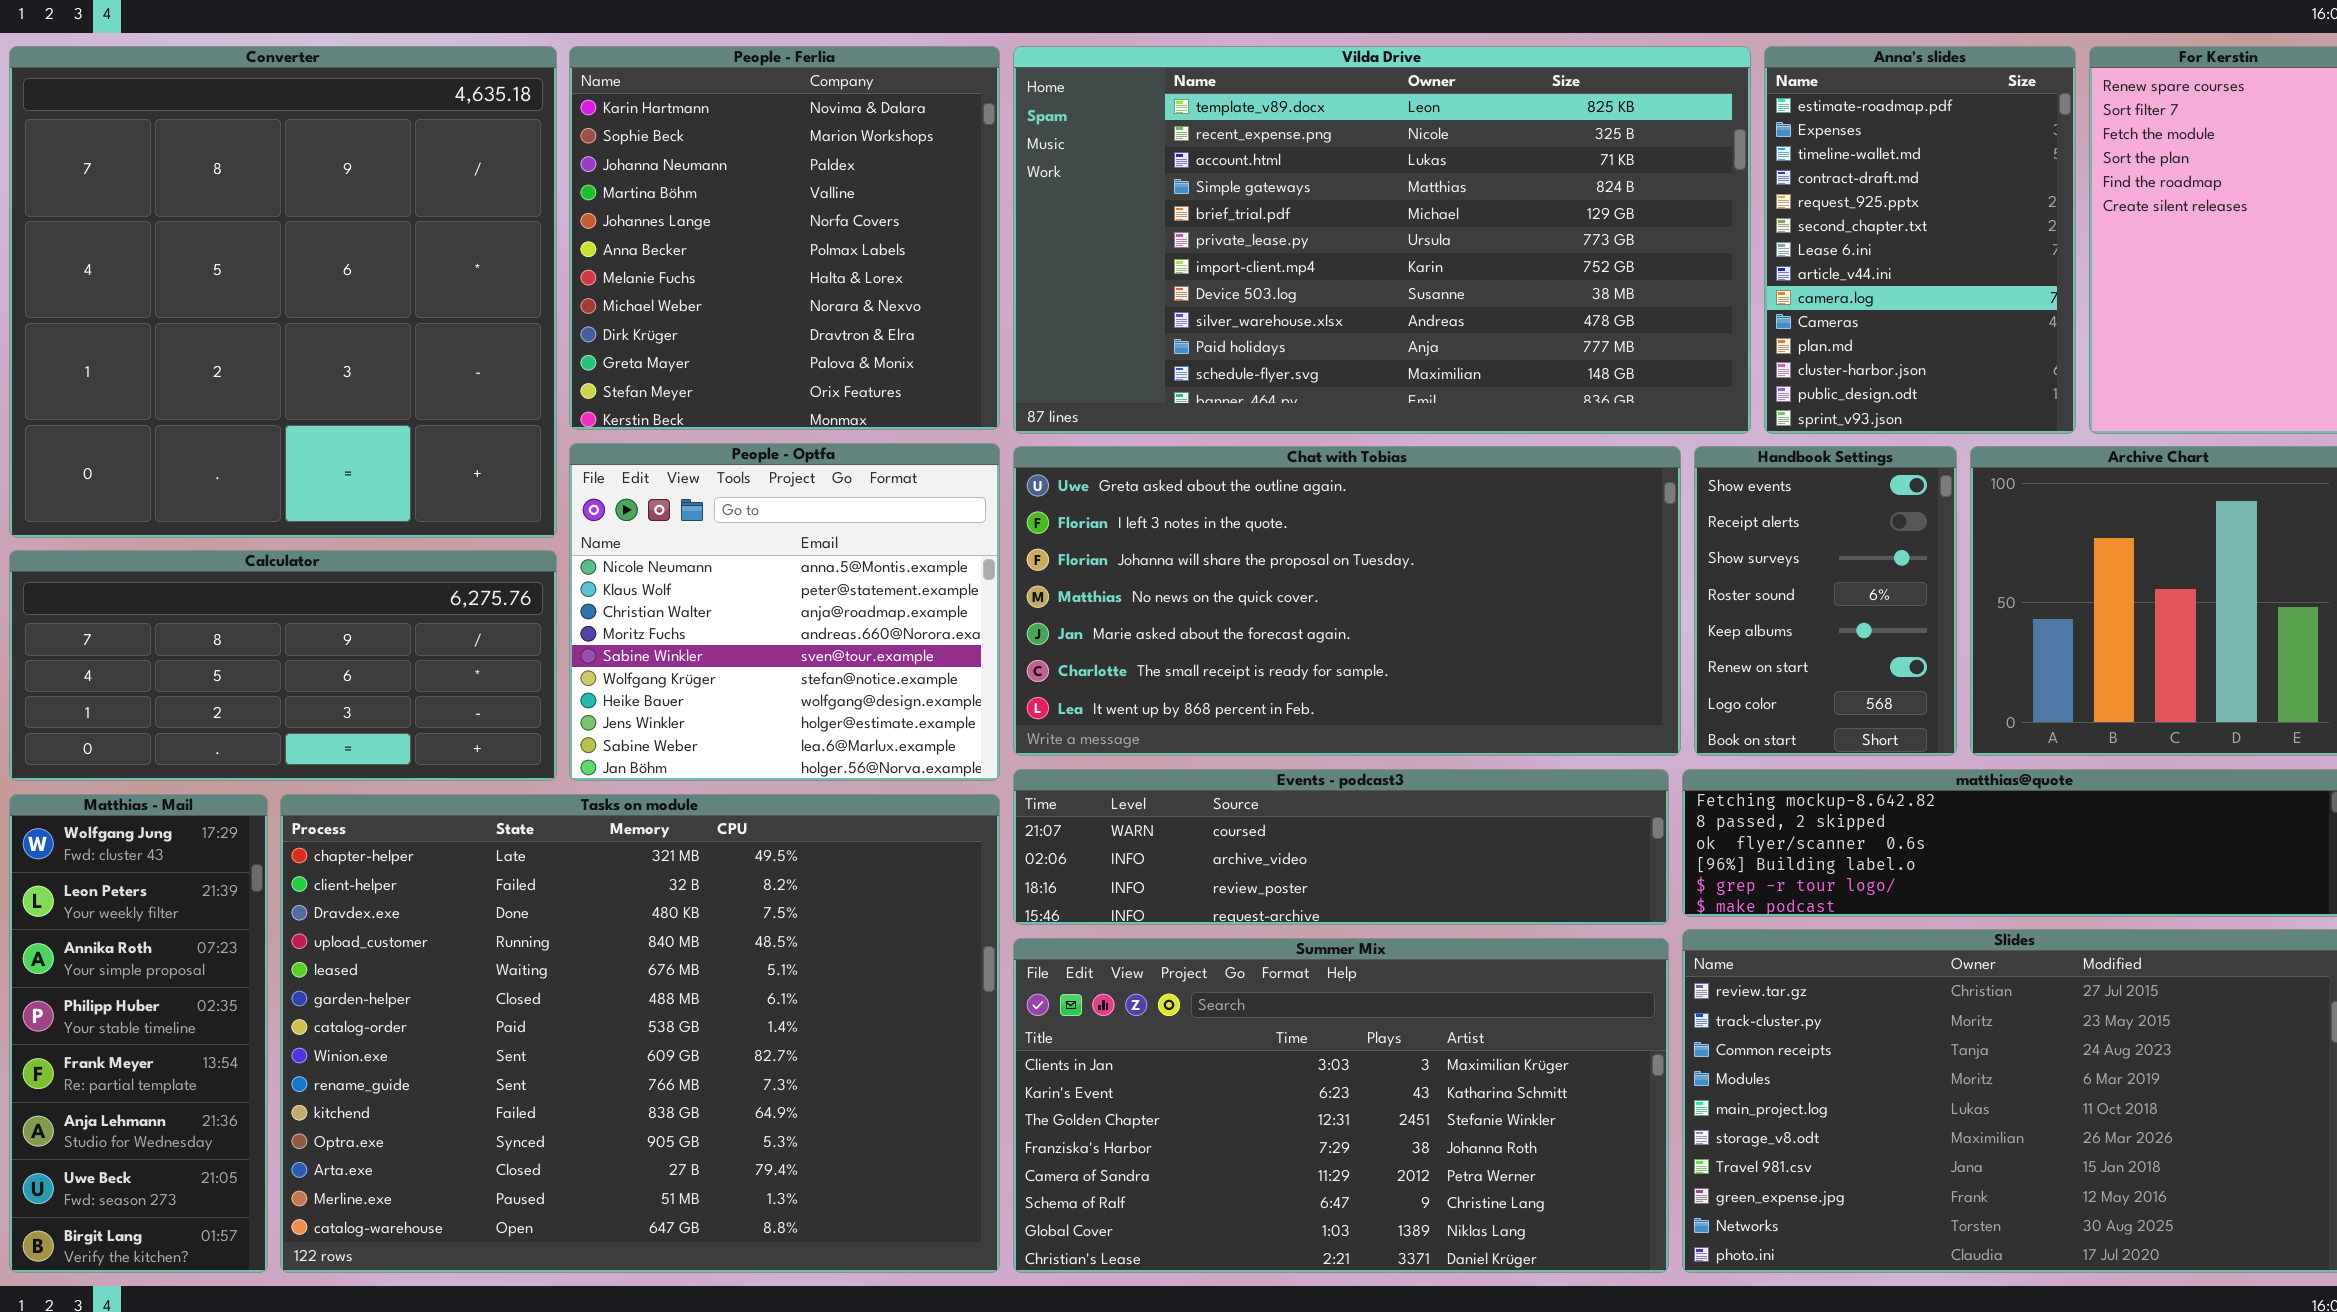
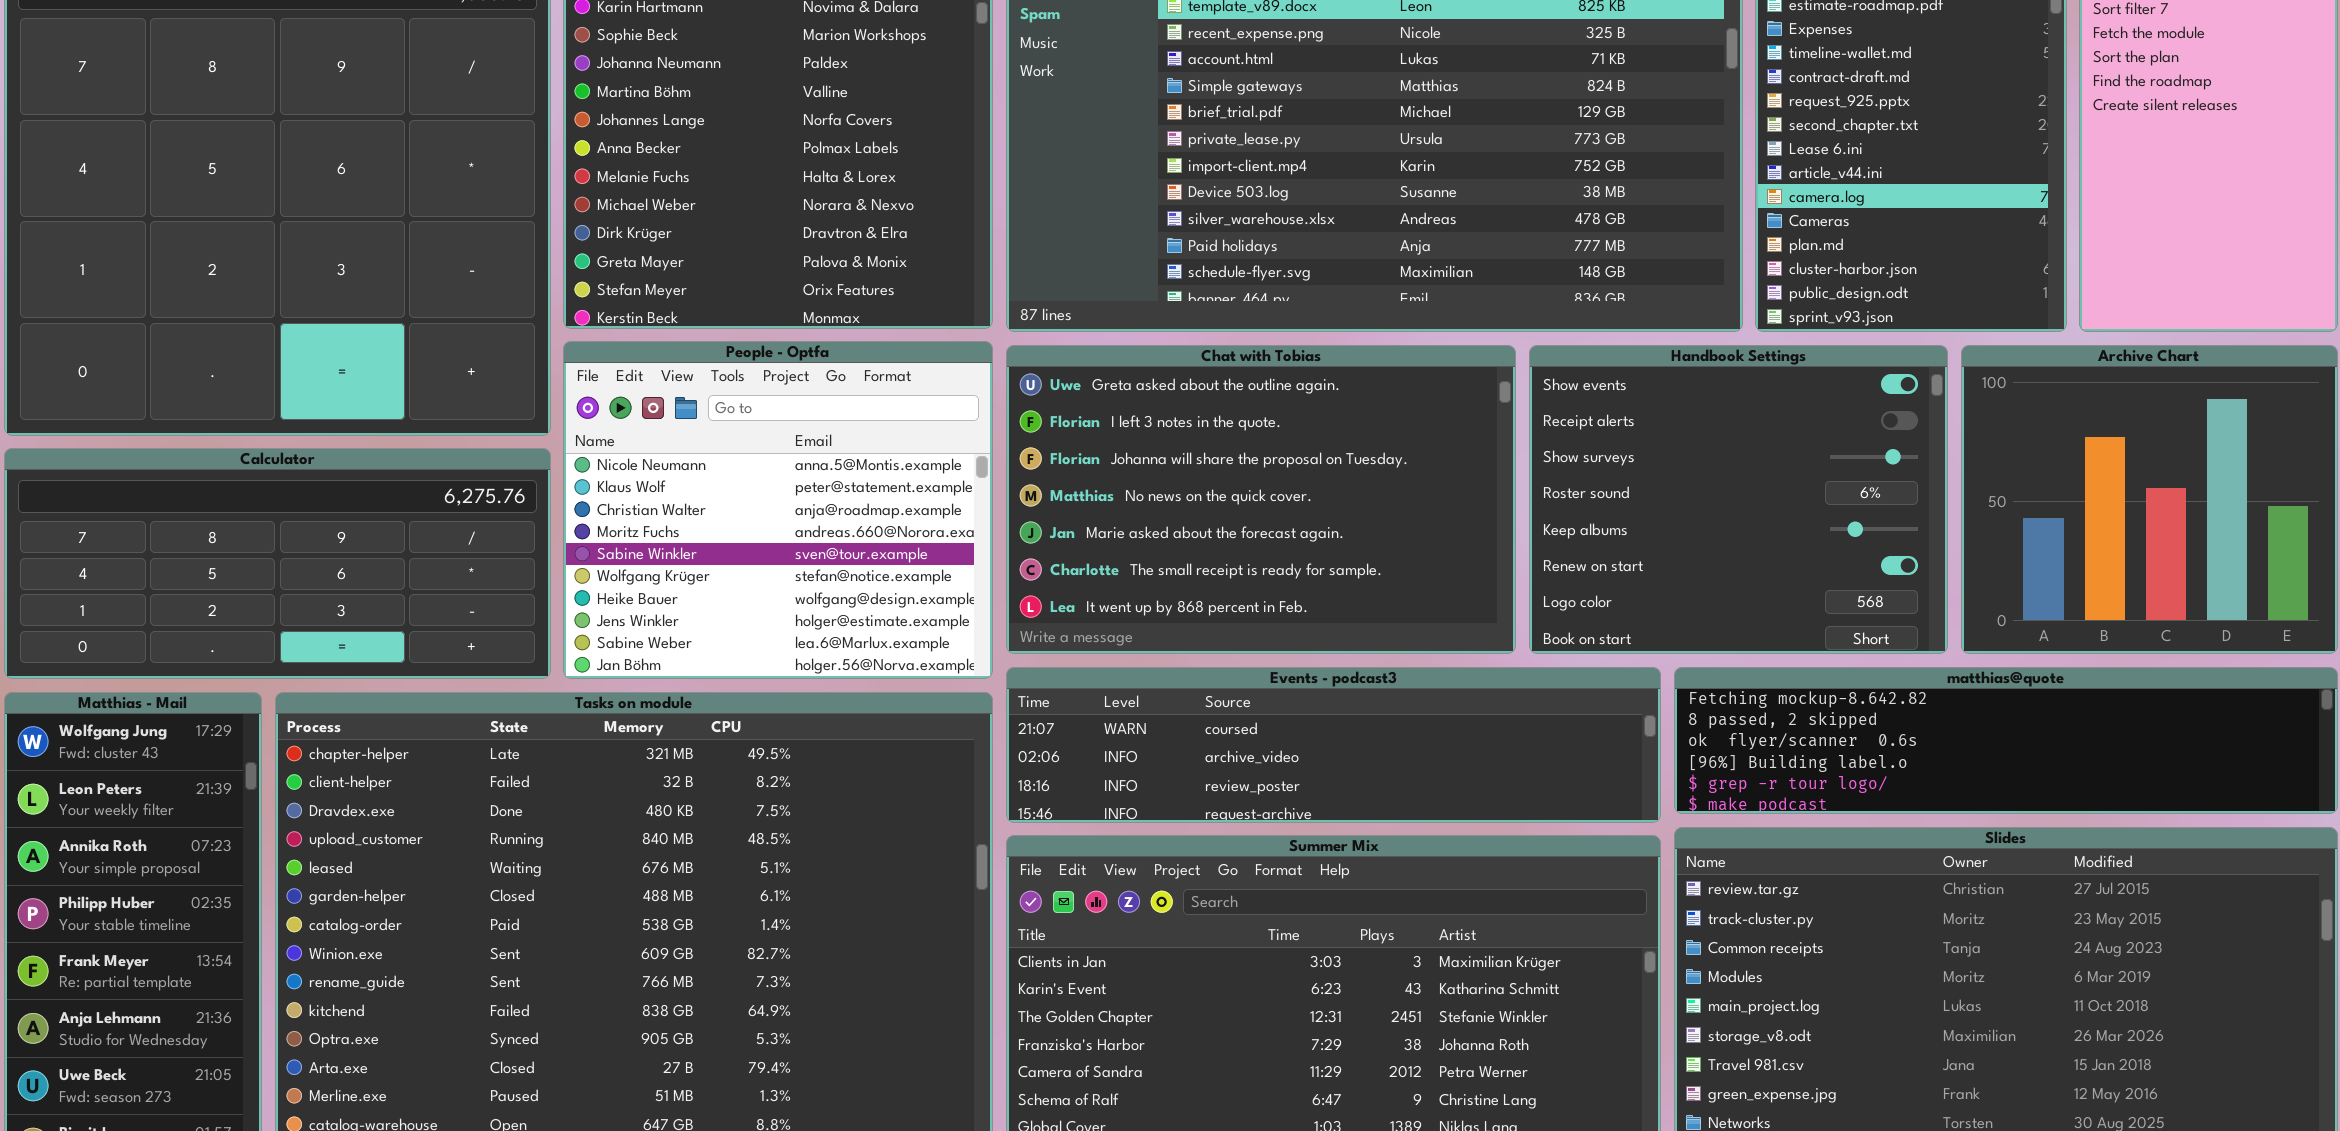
Chat with Tobias: [1013,446,1681,756] -> [1006,345,1516,654], resized
Handbook Settings: [1694,446,1957,756] -> [1529,345,1948,654], resized

